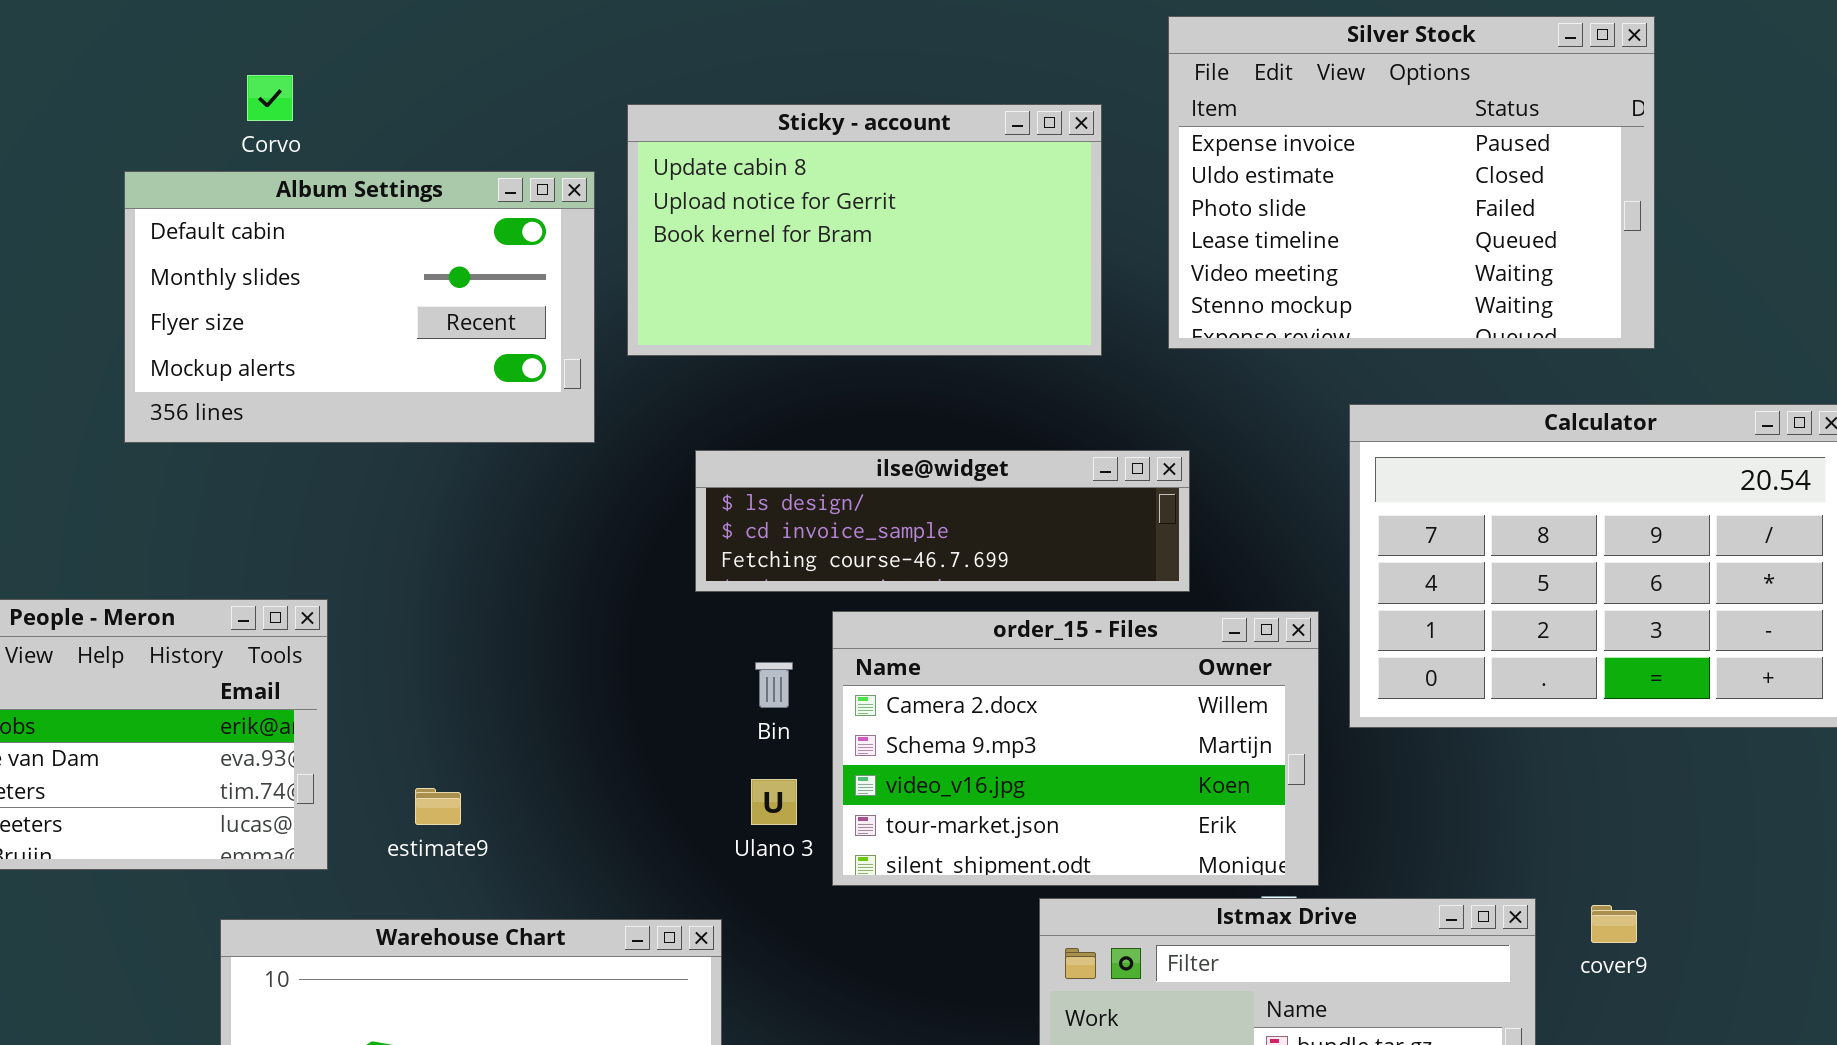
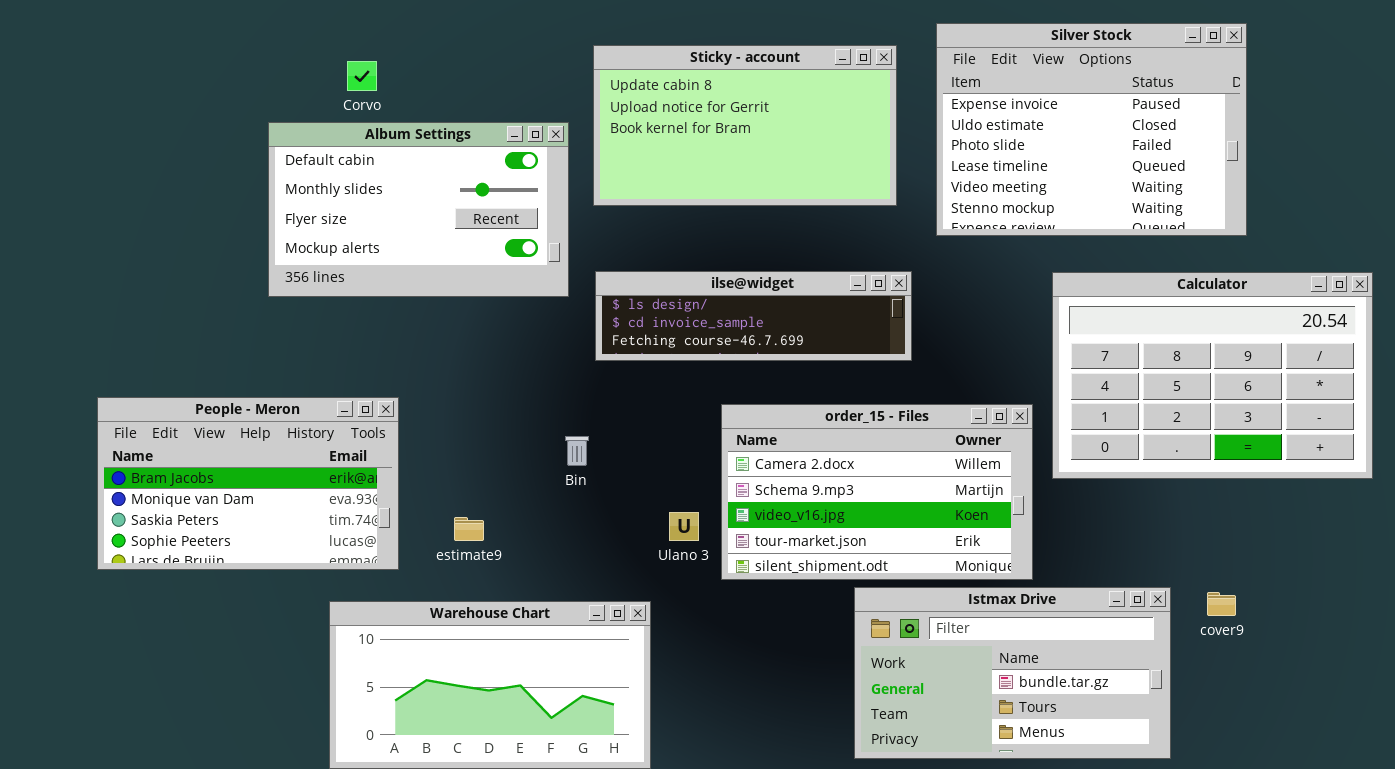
Sticky - account: [627,104,1102,356] -> [593,45,897,206], moved
ilse@widget: [695,450,1190,592] -> [595,271,912,361], moved
Bin: [755,662,793,708] -> [565,436,589,466], moved

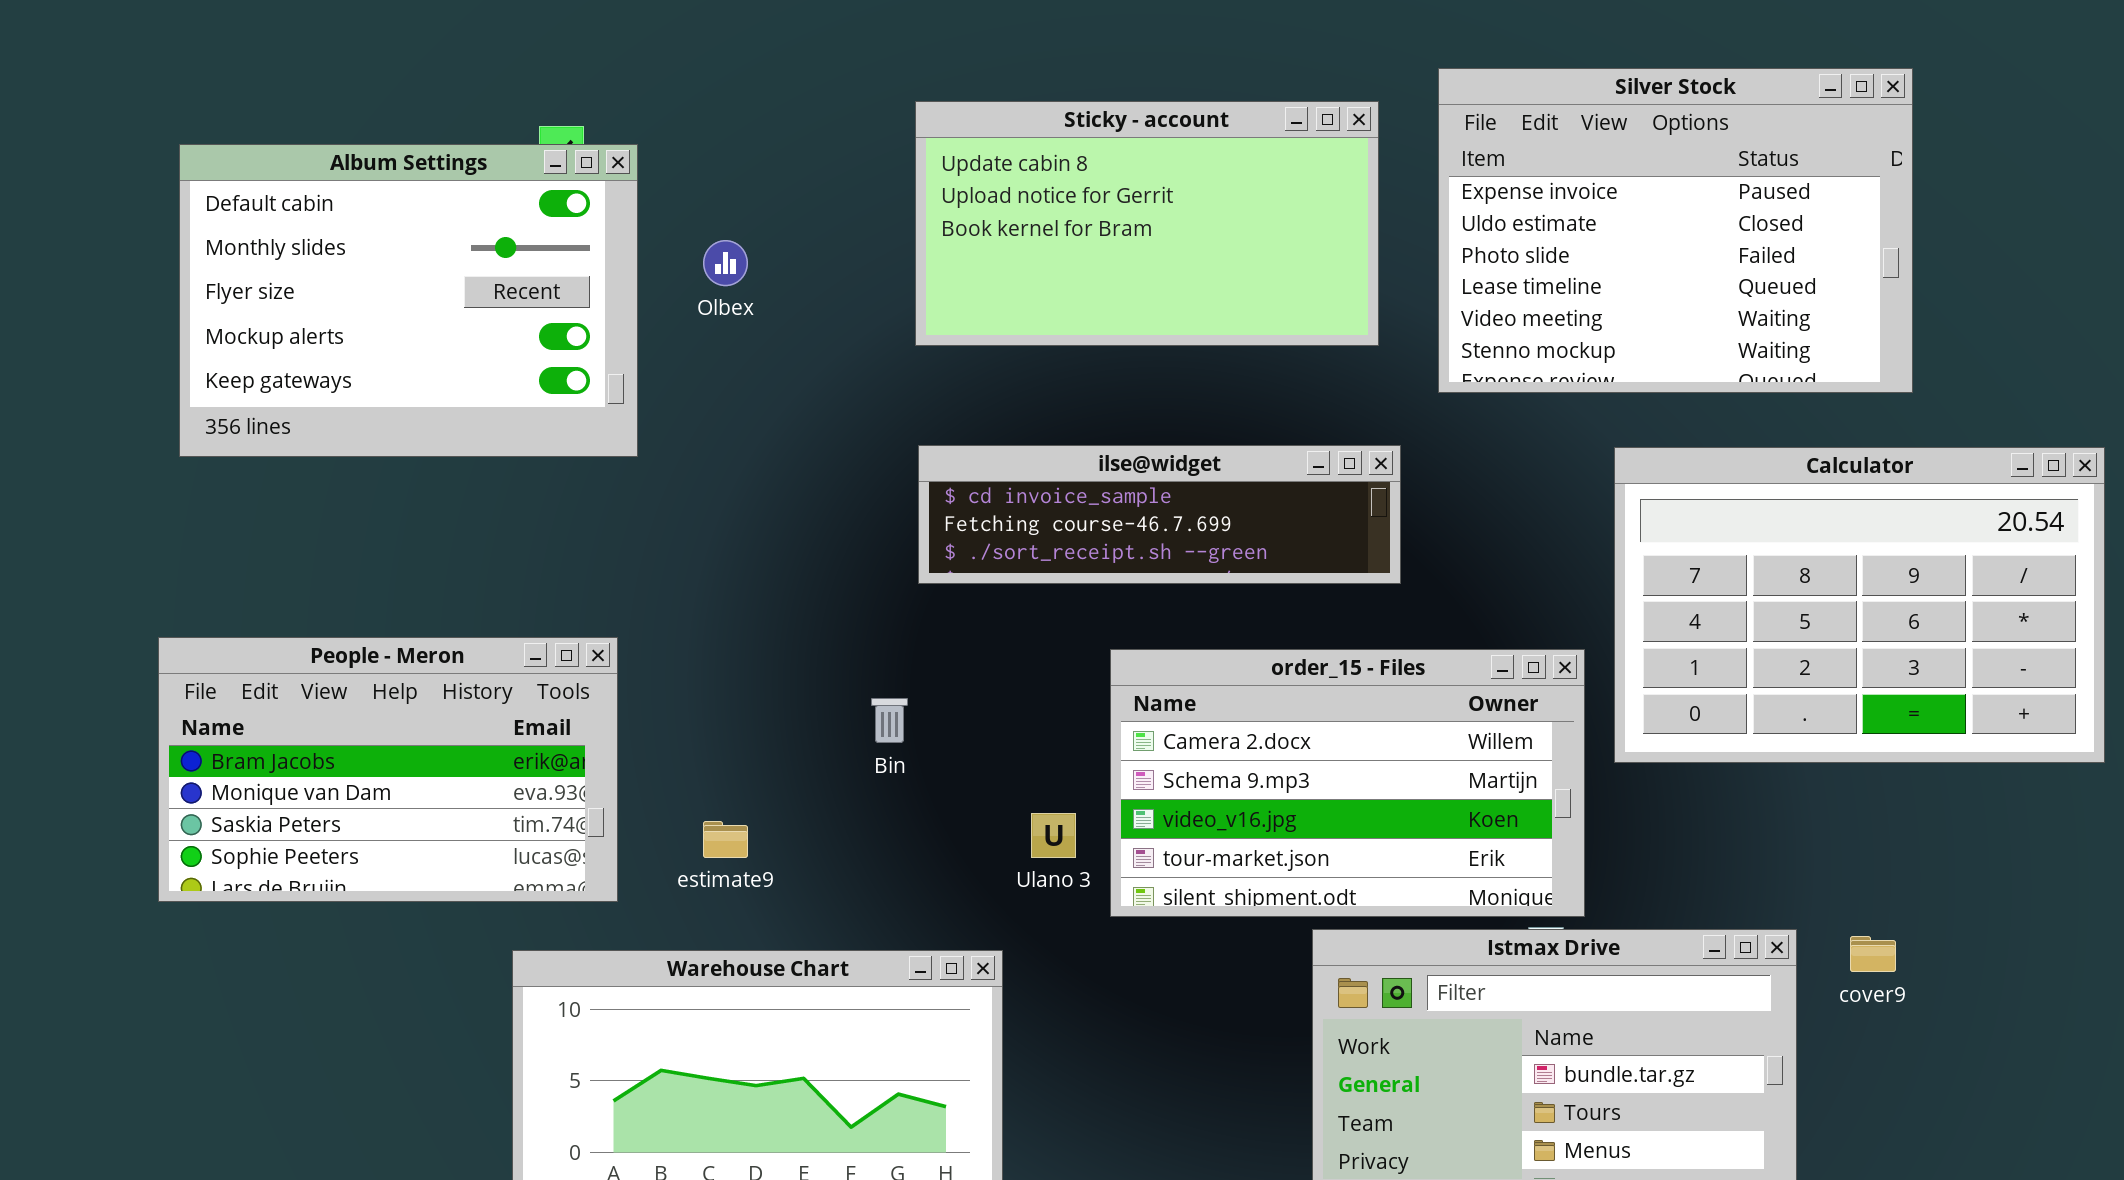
Album Settings: [268,122,569,297] -> [179,144,638,457], moved, resized
ilse@widget: [595,271,912,361] -> [918,445,1401,584], scrolled down 1 row

